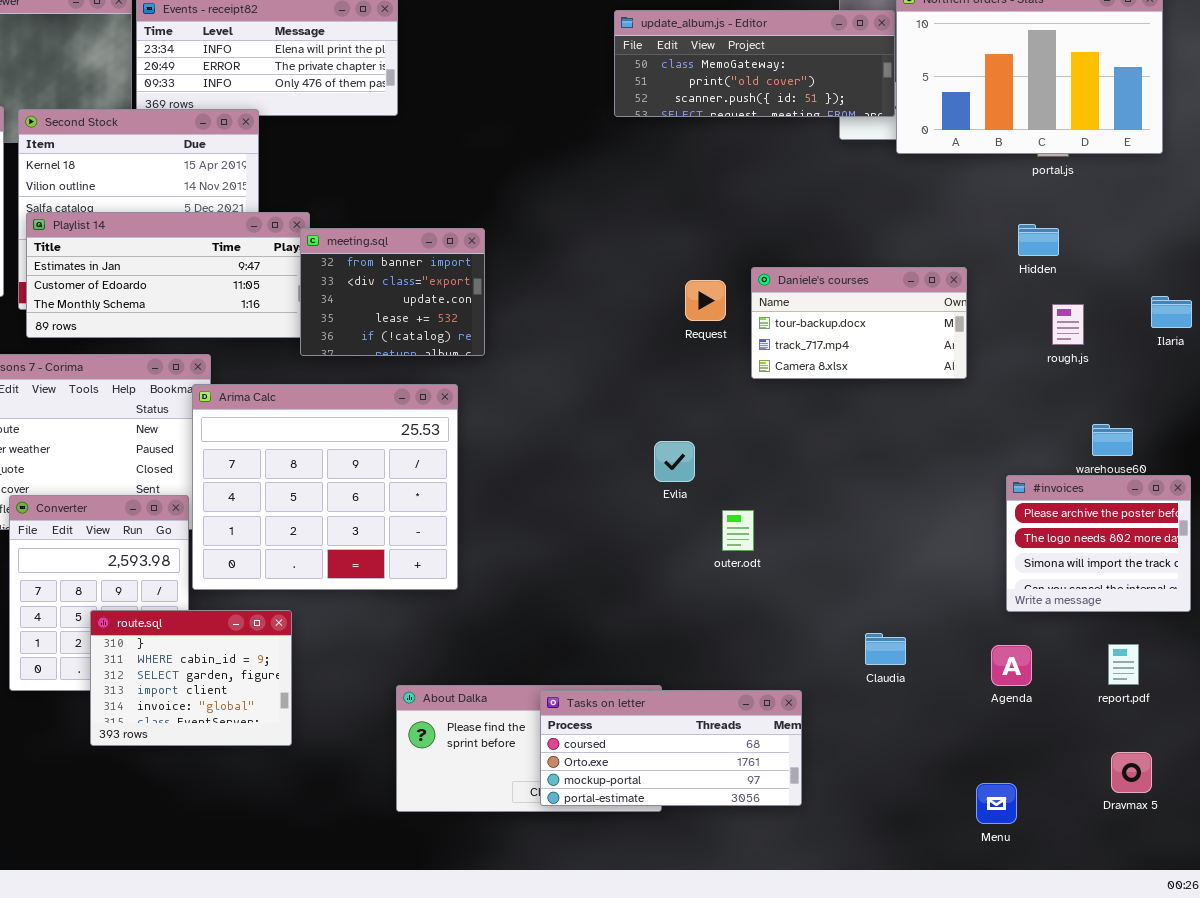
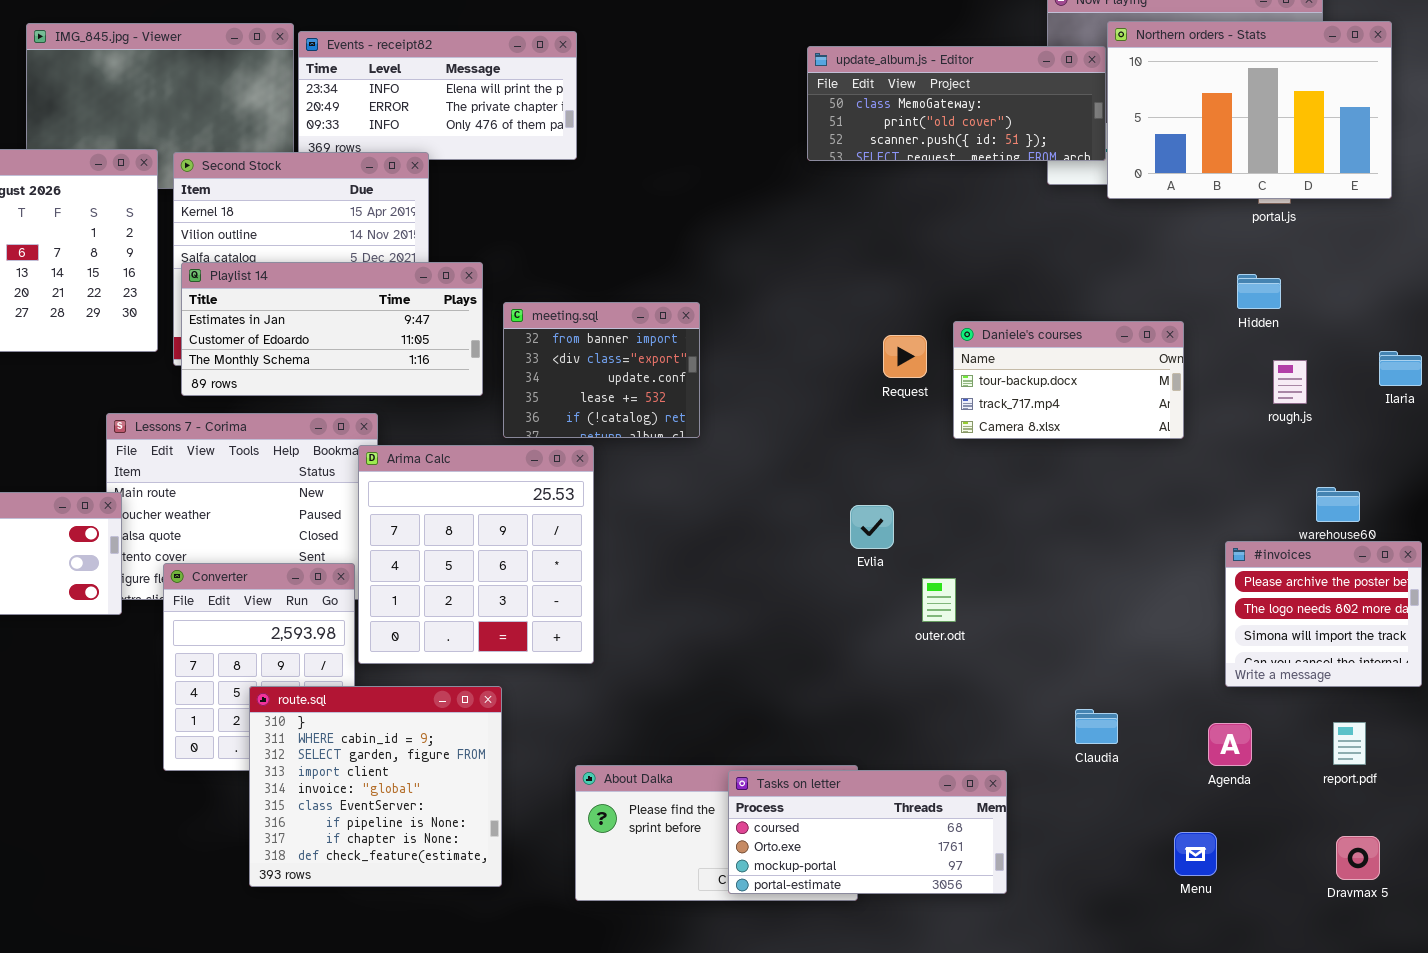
meeting.sql: [300,228,485,356] -> [503,302,700,438], moved
Arima Calc: [192,384,458,590] -> [358,445,594,664], resized
route.sql: [90,610,292,746] -> [249,686,502,887], resized
Menu: [976,783,1017,824] -> [1174,832,1217,876], moved

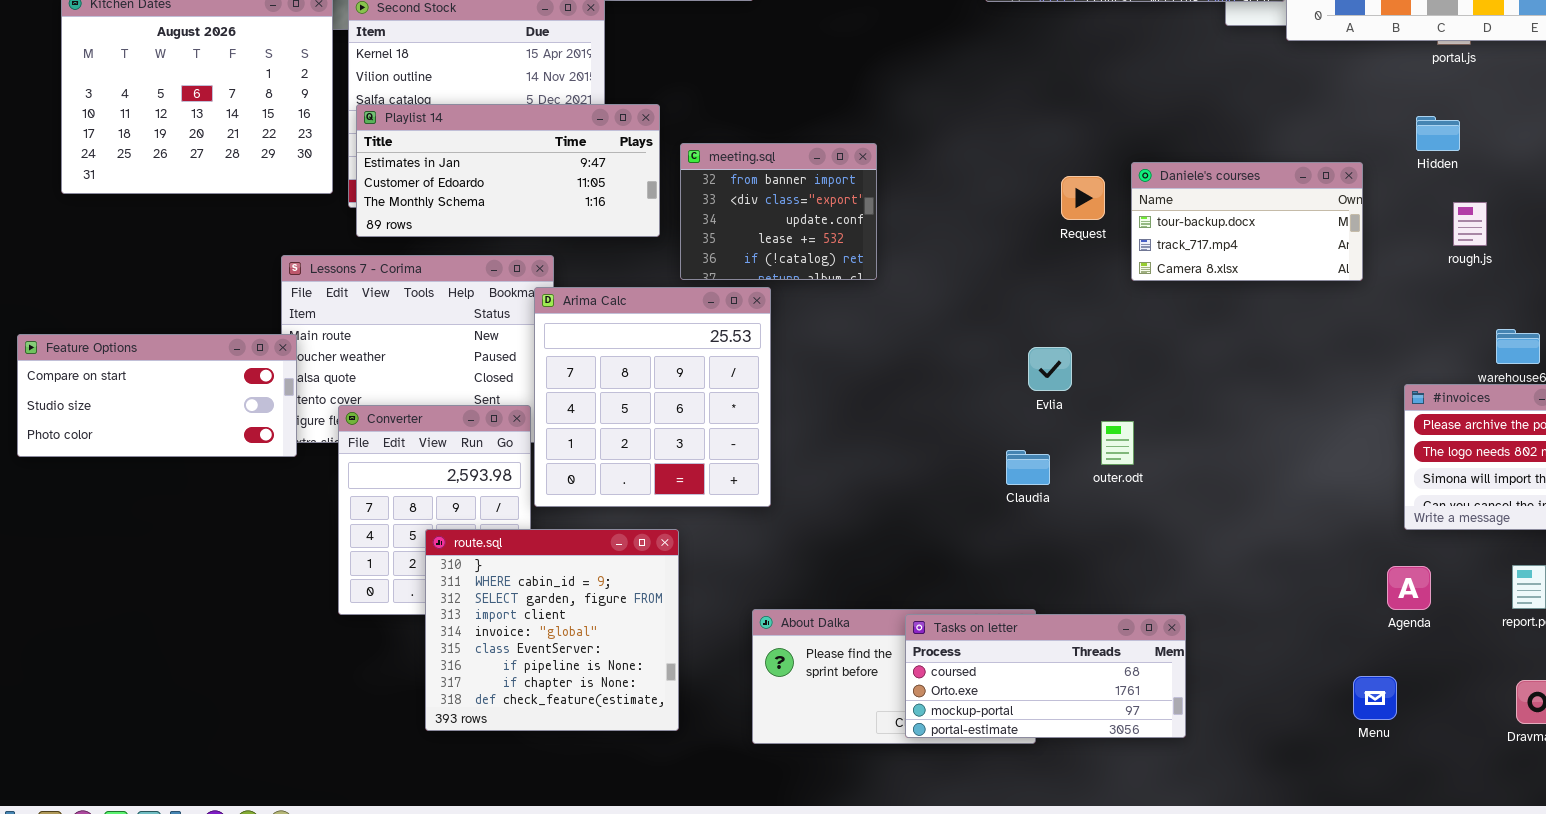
Claudia: [1075,709,1118,744] -> [1006,450,1050,485], moved

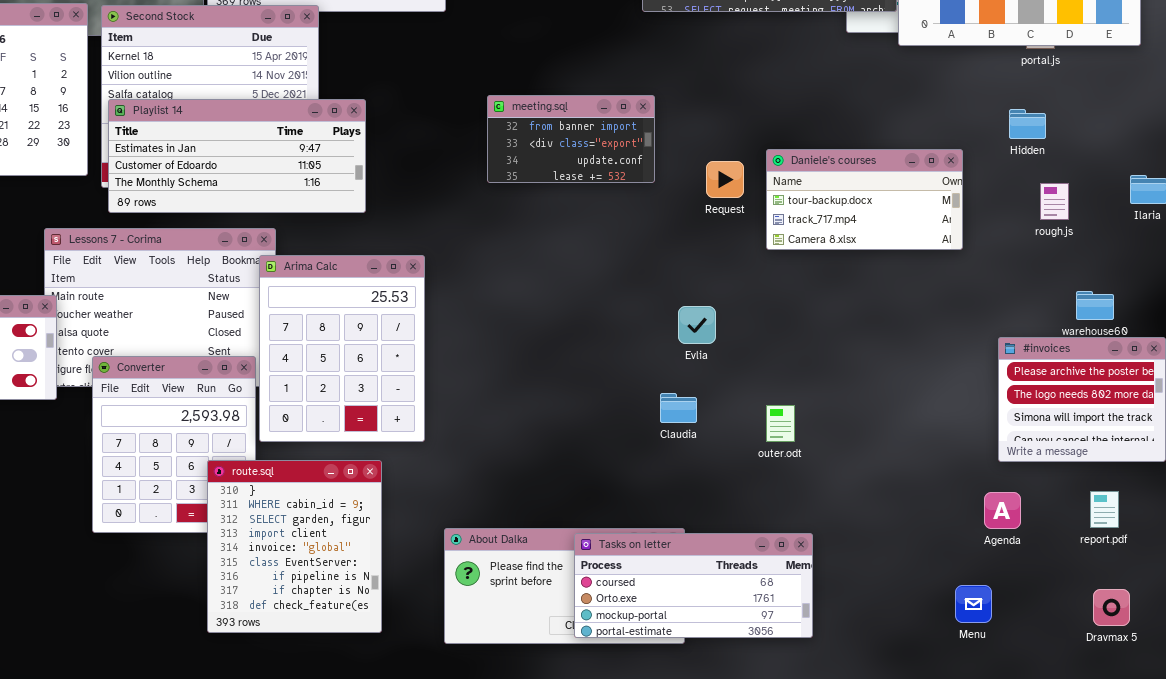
meeting.sql: [680,143,877,280] -> [487,95,655,183], moved, resized
Arima Calc: [534,287,771,507] -> [259,255,425,442], resized
outer.odt: [1101,421,1134,465] -> [766,405,795,442], moved
route.sql: [425,529,679,731] -> [207,460,382,633], resized

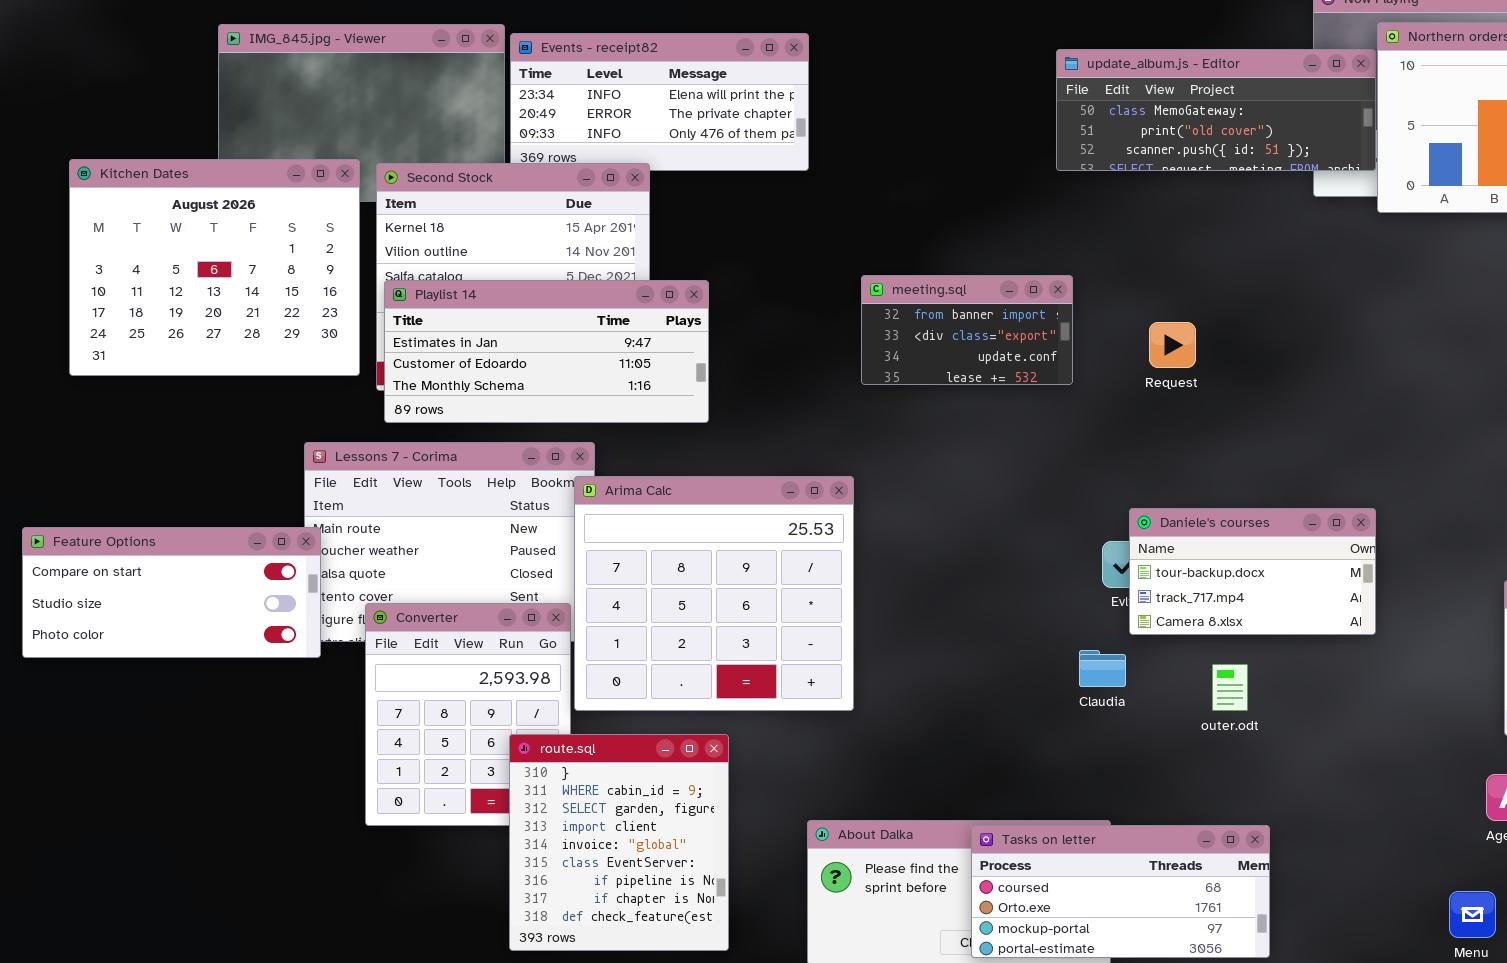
Daniele's courses: [766,149,963,250] -> [1129,508,1376,635], moved
Request: [706,161,744,198] -> [1149,322,1196,368], moved
Arima Calc: [259,255,425,442] -> [574,476,854,711], resized

